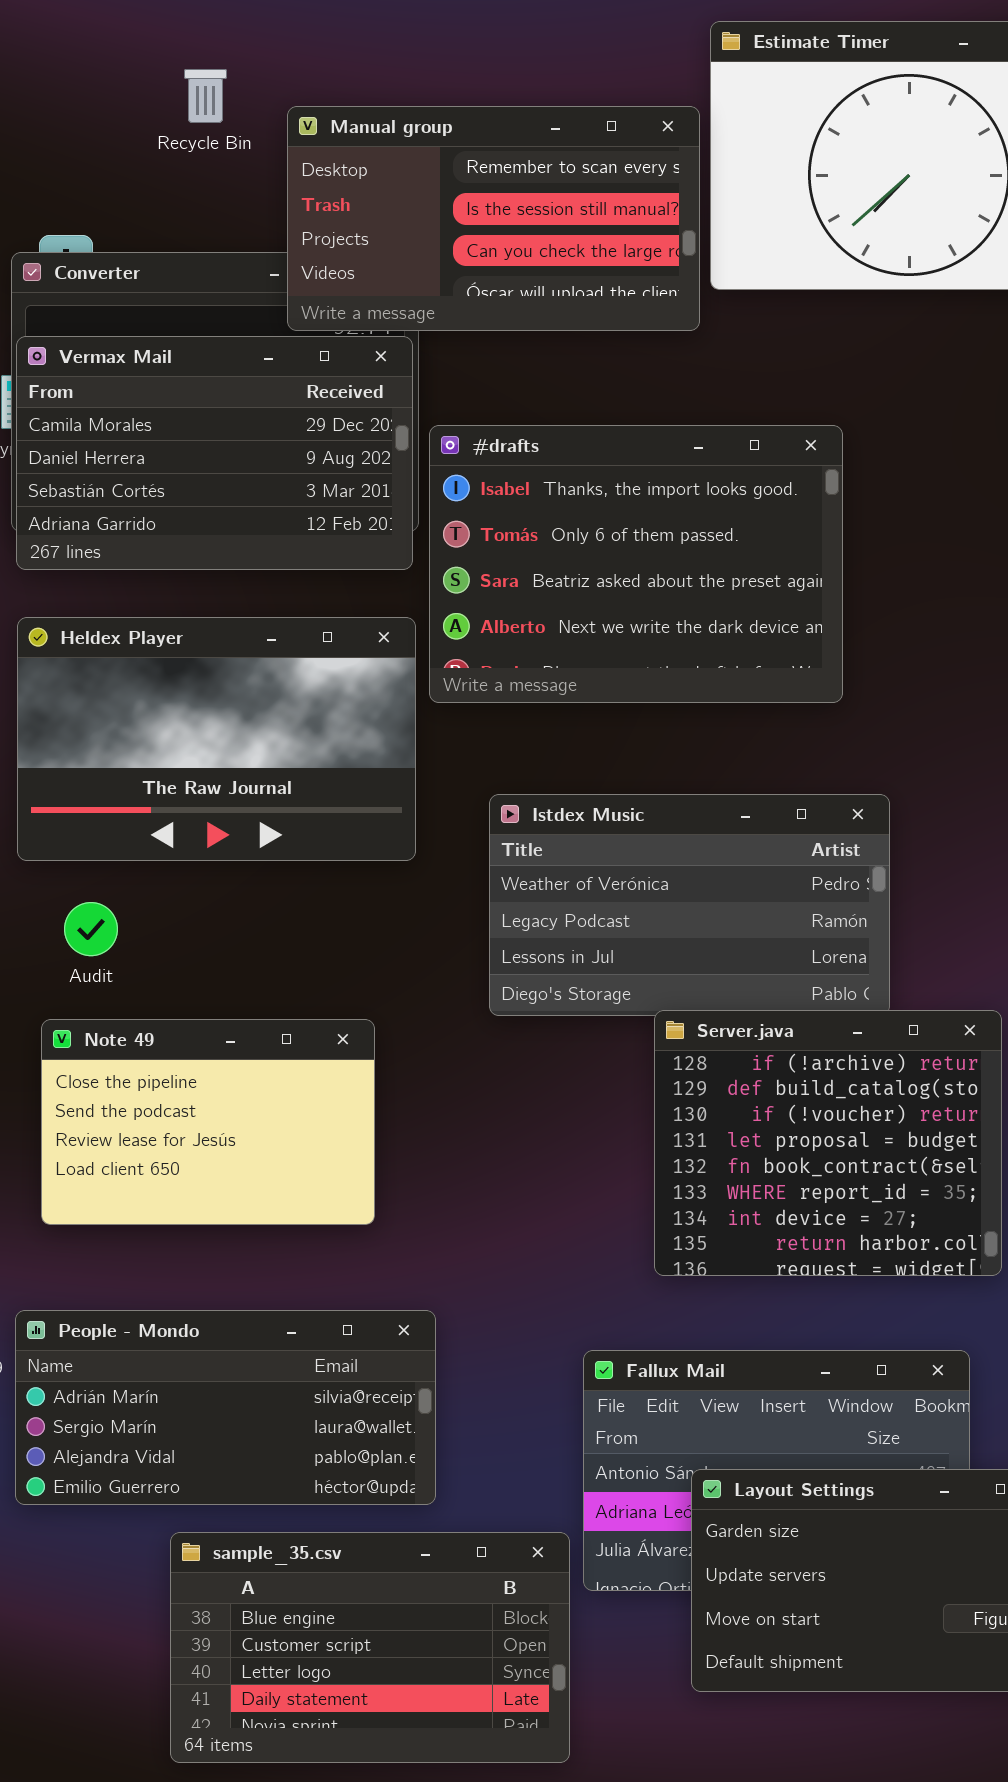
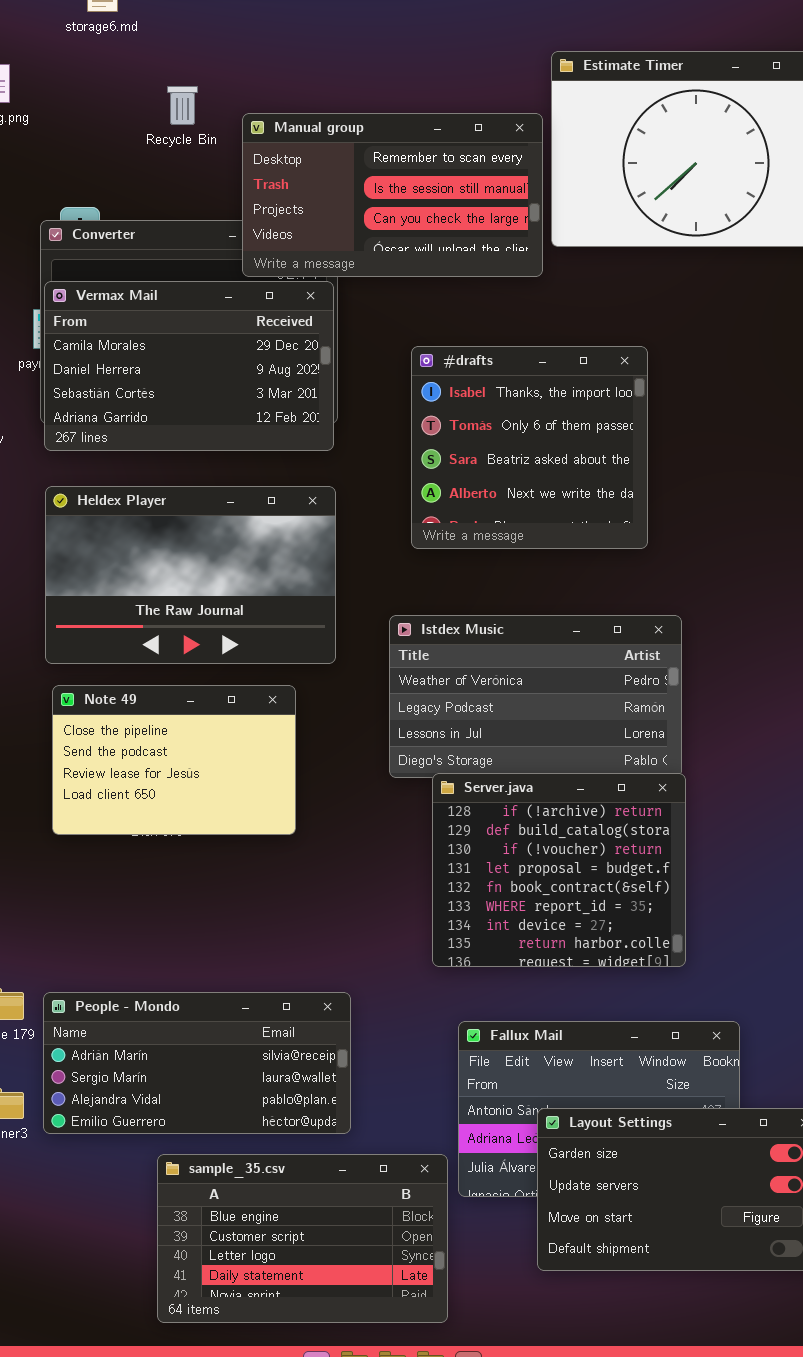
#drafts: [429,425,843,703] -> [411,346,648,549], resized
Server.java: [654,1010,1002,1276] -> [432,773,686,967], moved
Note 49: [41,1019,375,1225] -> [52,685,296,835], moved

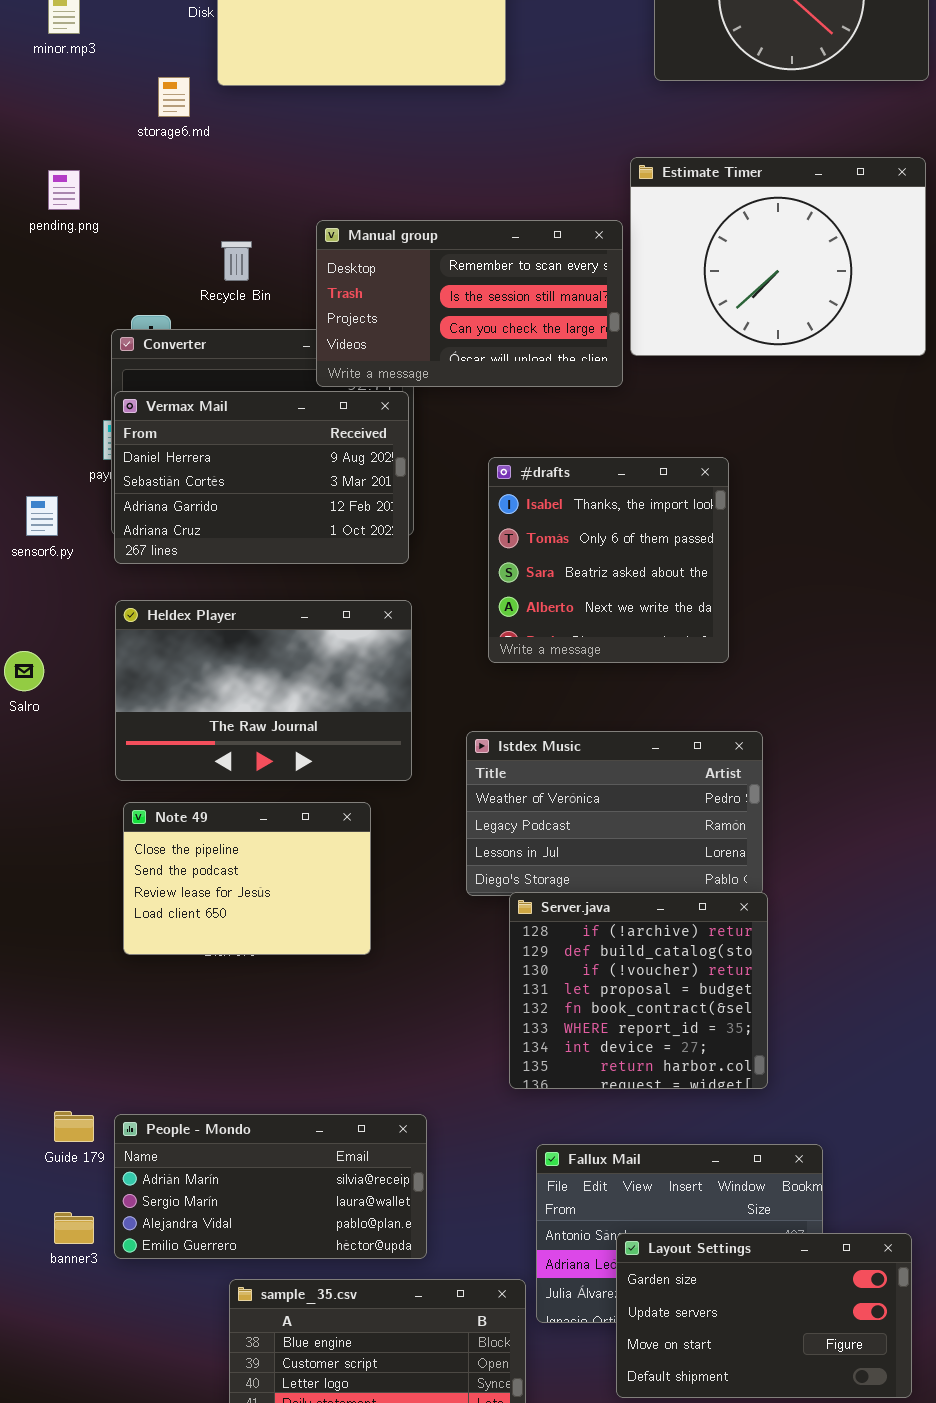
Recycle Bin: [167,86,198,125] -> [221,241,252,281], moved
Vermax Mail: [44,281,334,451] -> [114,391,409,564], scrolled down 1 row

